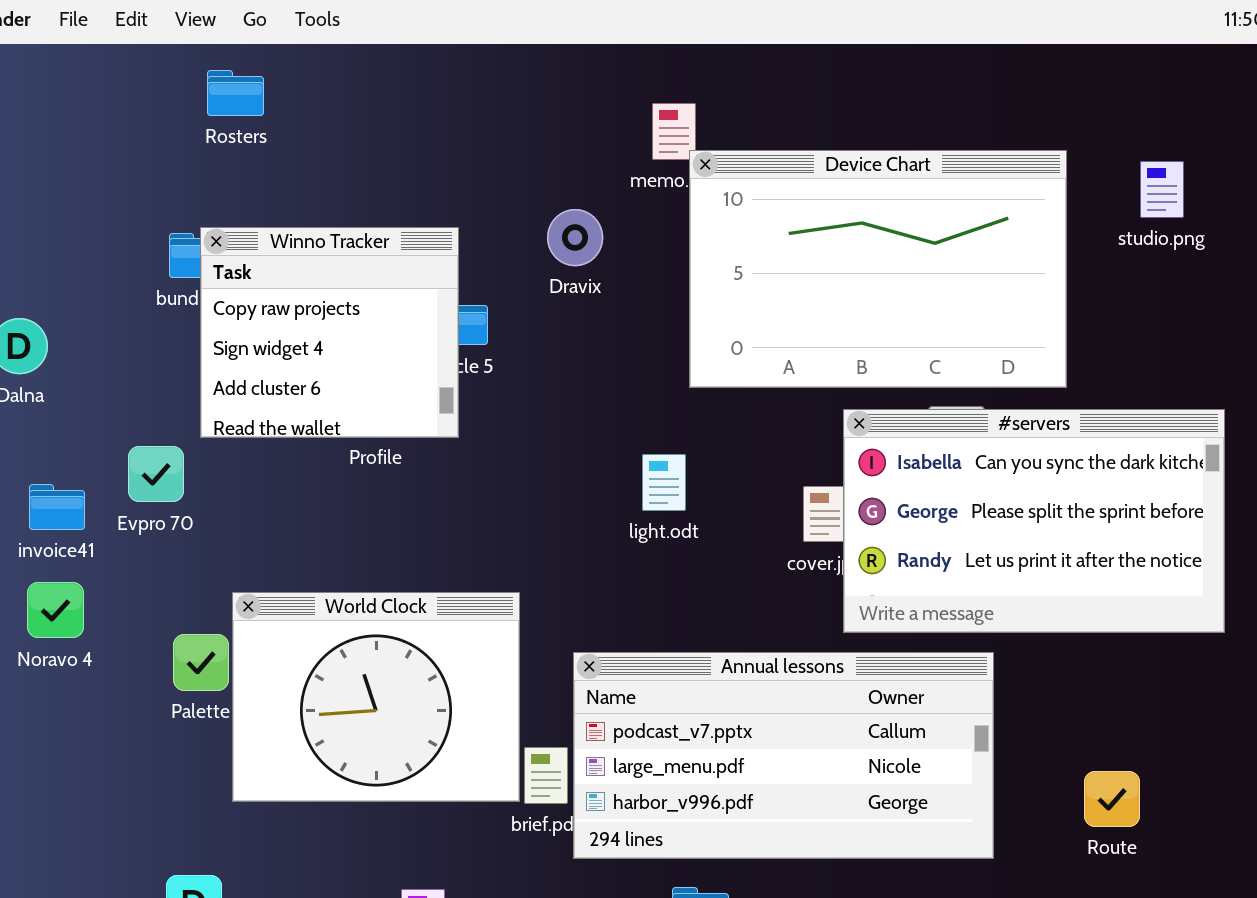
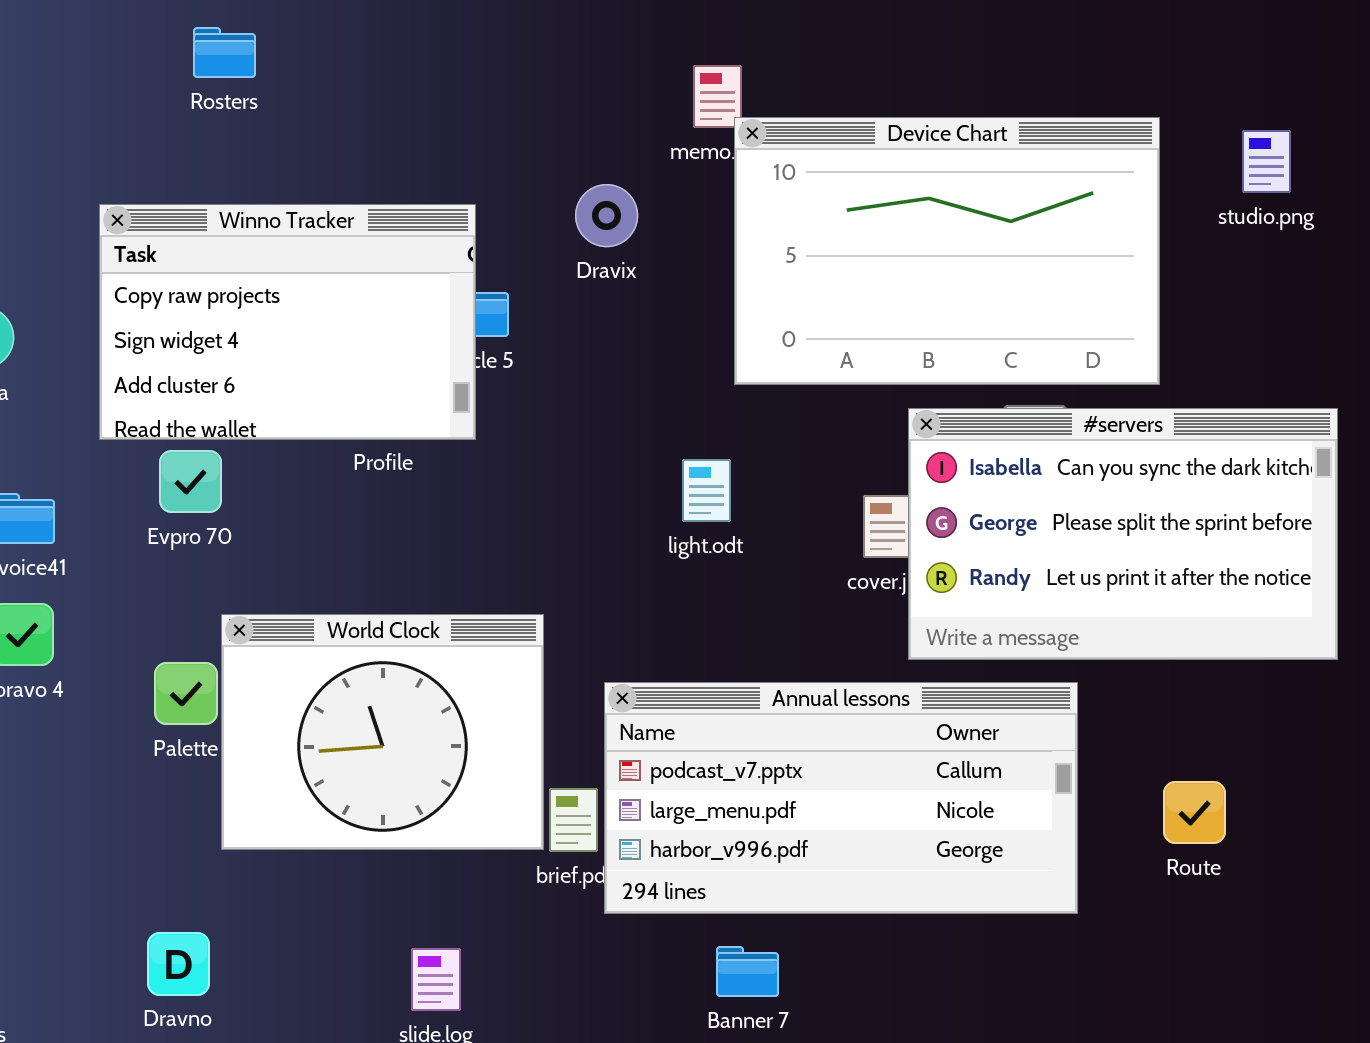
Winno Tracker: [200,227,459,438] -> [99,204,476,440], resized
Evpro 70: [128,446,184,502] -> [159,450,222,513], moved
Route: [1084,771,1140,827] -> [1163,781,1226,844], moved

